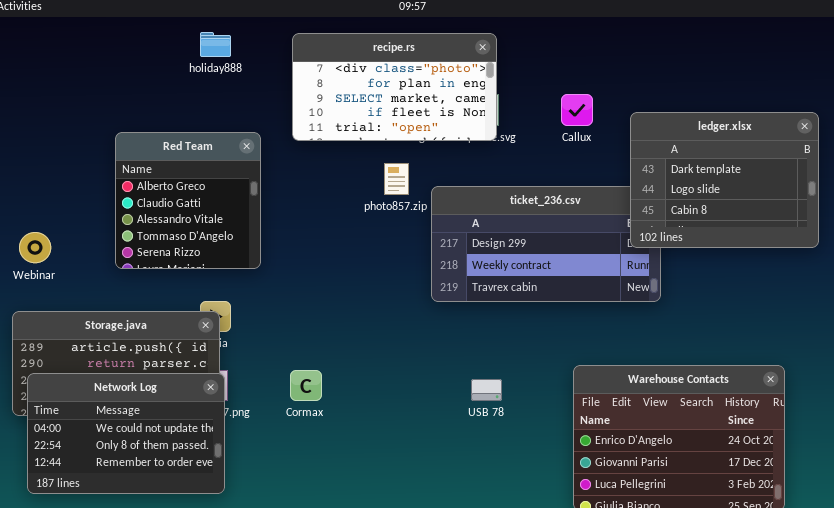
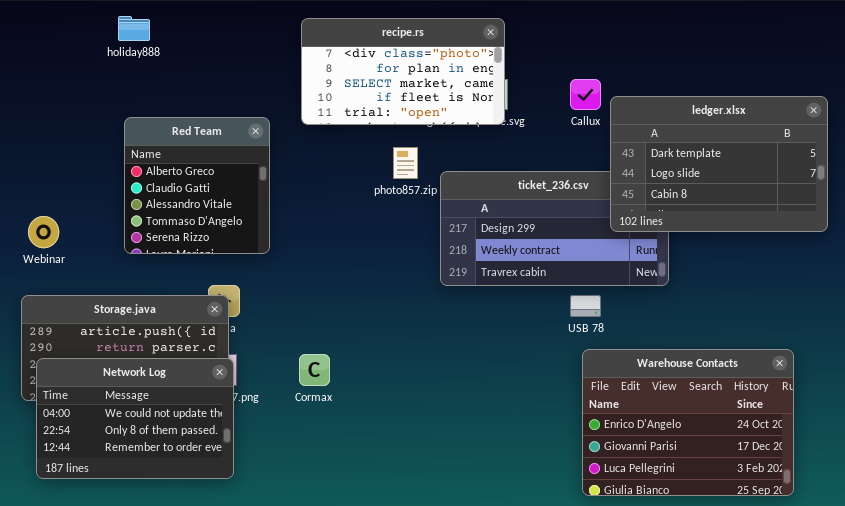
holiday888: [200,32,231,57] -> [118,16,150,41], moved
ledger.xlsx: [630,112,819,248] -> [610,96,828,232], resized
USB 78: [471,379,502,401] -> [570,295,601,317], moved

